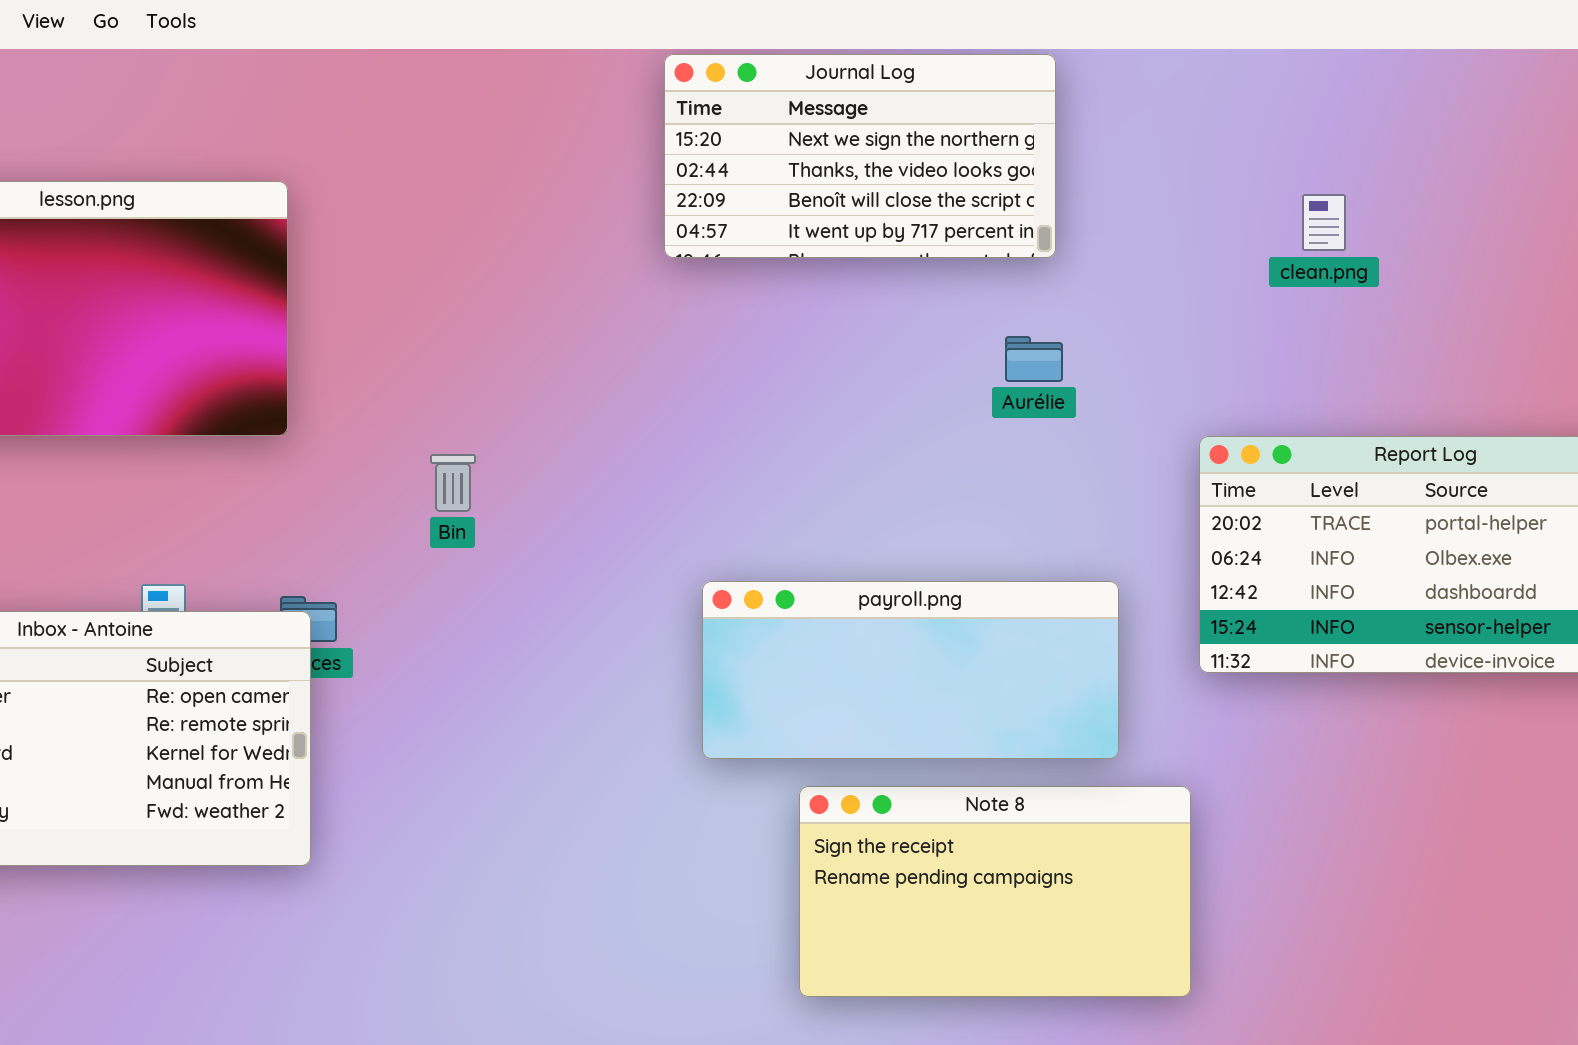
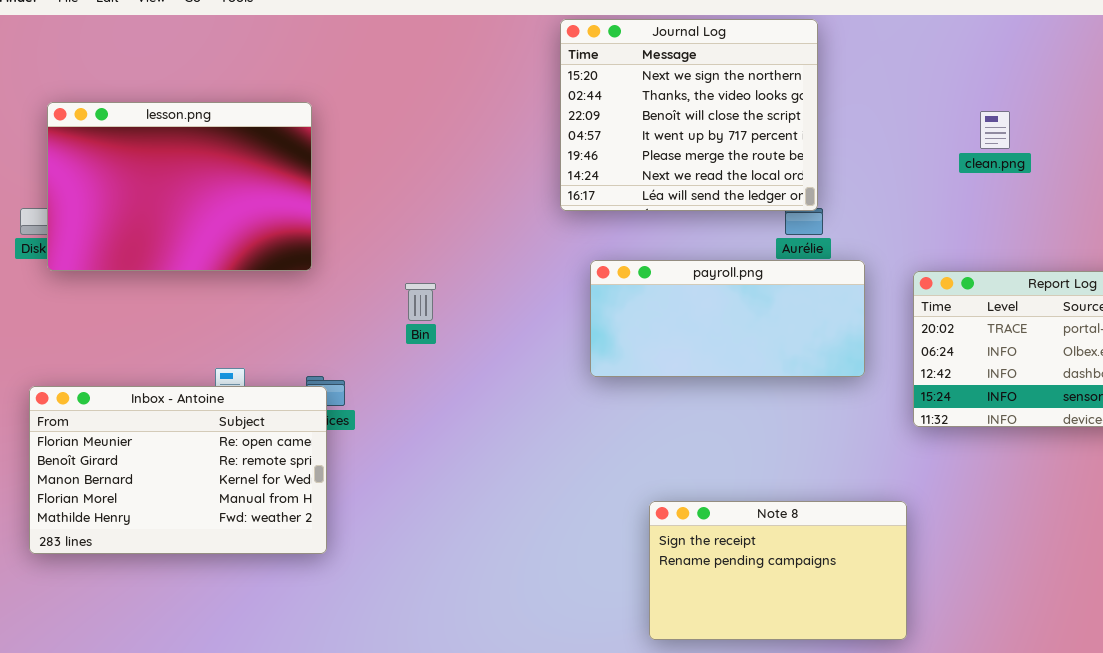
Journal Log: [664,54,1056,258] -> [560,19,818,211], resized
payroll.png: [702,581,1119,759] -> [590,260,865,377], moved

